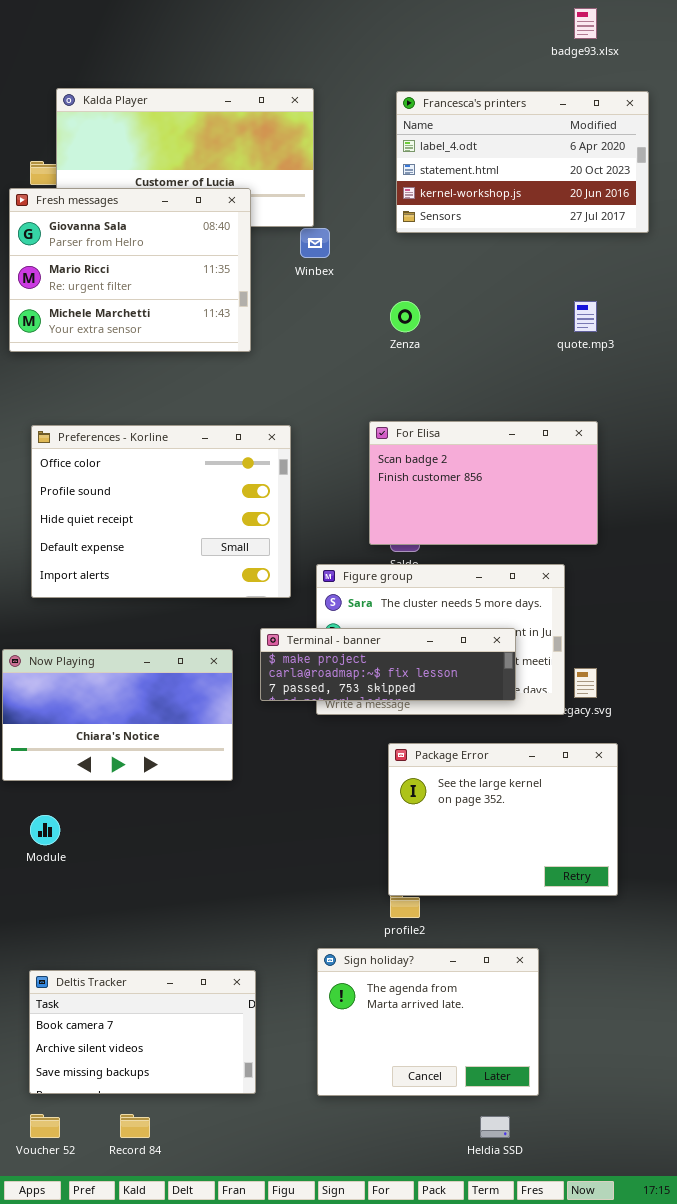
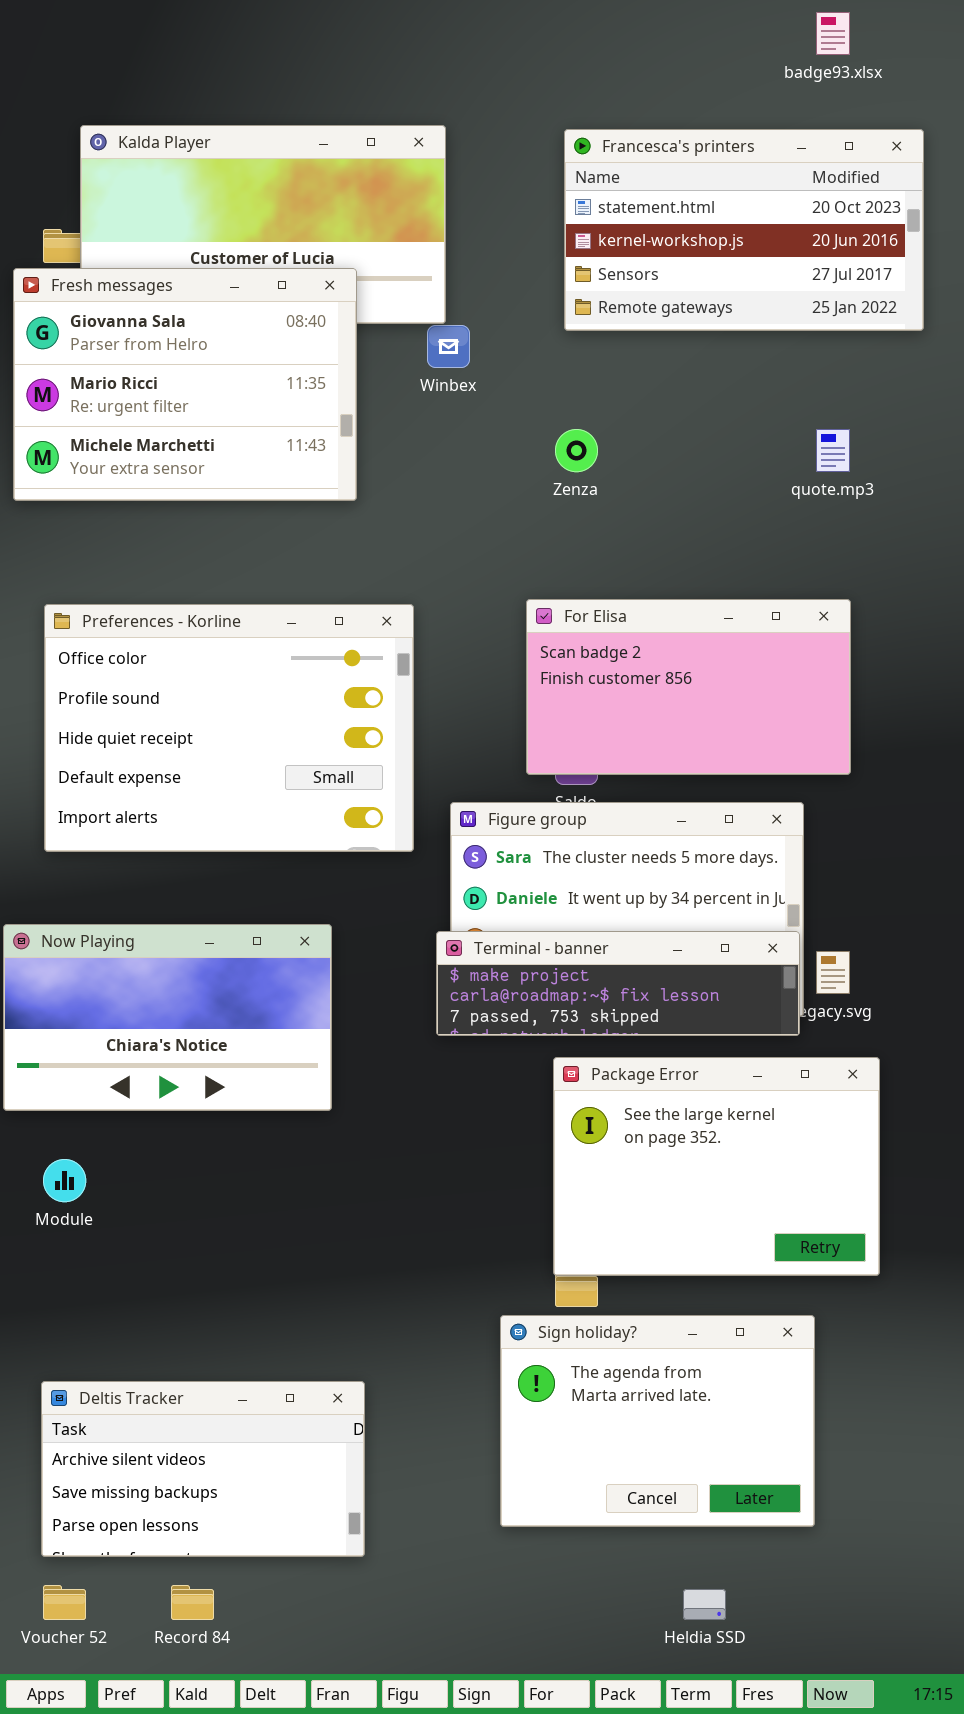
Francesca's printers: [396,91,649,233] -> [564,129,924,331], scrolled down 1 row
Terminal - banner: [260,628,516,701] -> [436,931,800,1036], moved
Sign holiday?: [317,948,539,1096] -> [500,1315,815,1527], moved
Deltis Tracker: [29,970,256,1094] -> [41,1381,365,1557], scrolled down 1 row

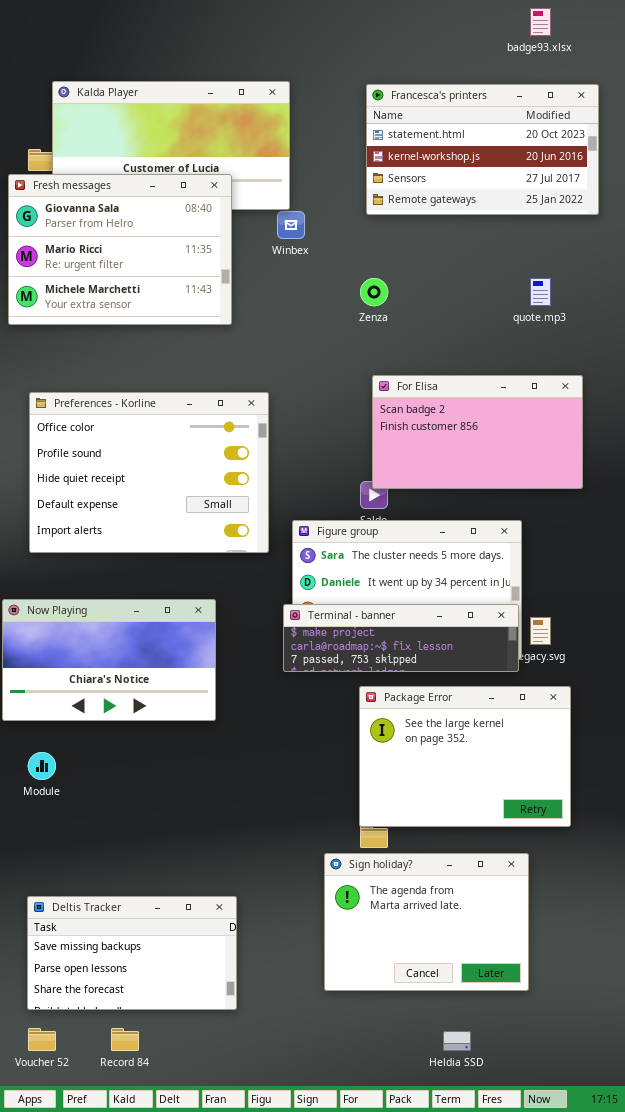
For Elisa: [526,599,851,775] -> [372,375,583,489], moved
Deltis Tracker: [41,1381,365,1557] -> [27,896,237,1010], scrolled down 1 row

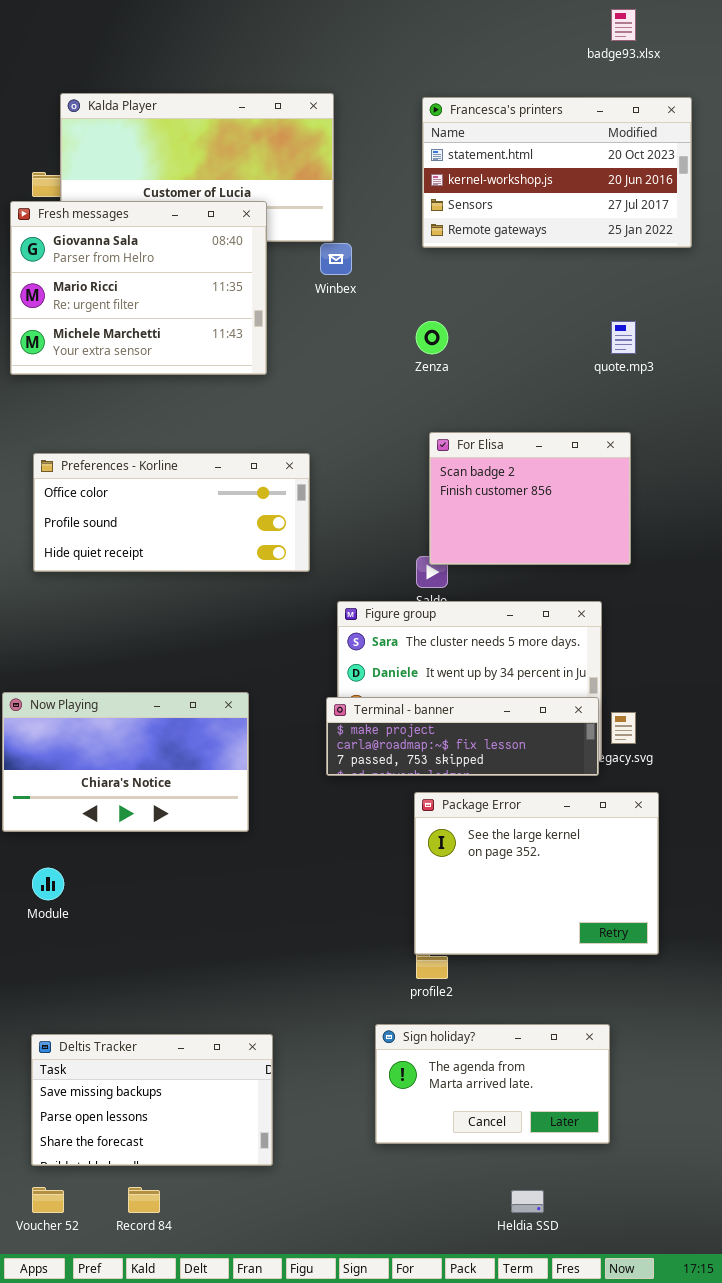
For Elisa: [372,375,583,489] -> [429,432,631,565], resized
Preferences - Korline: [29,392,269,553] -> [33,453,310,572], resized
Sign holiday?: [324,853,529,991] -> [375,1024,610,1144], resized

